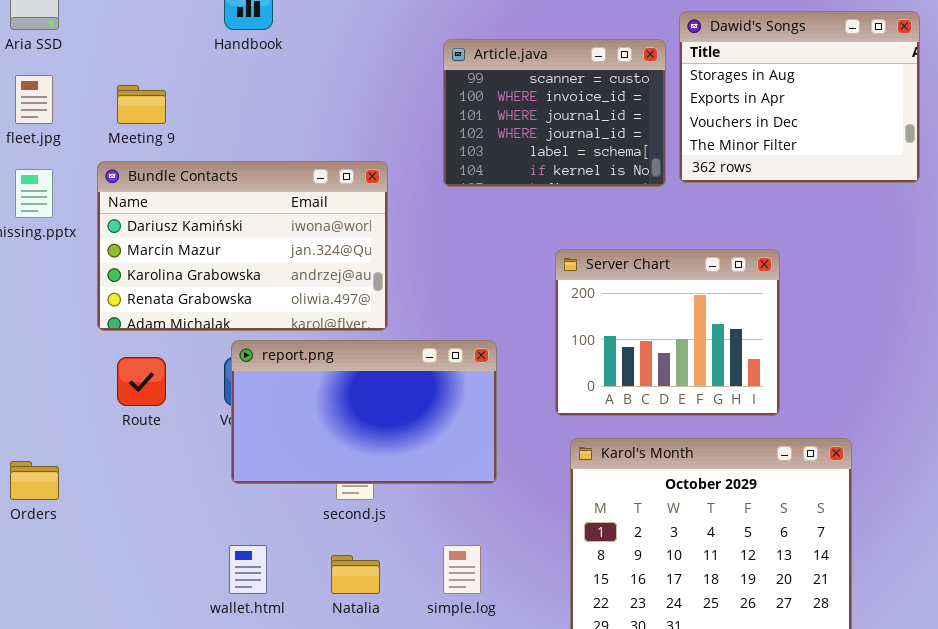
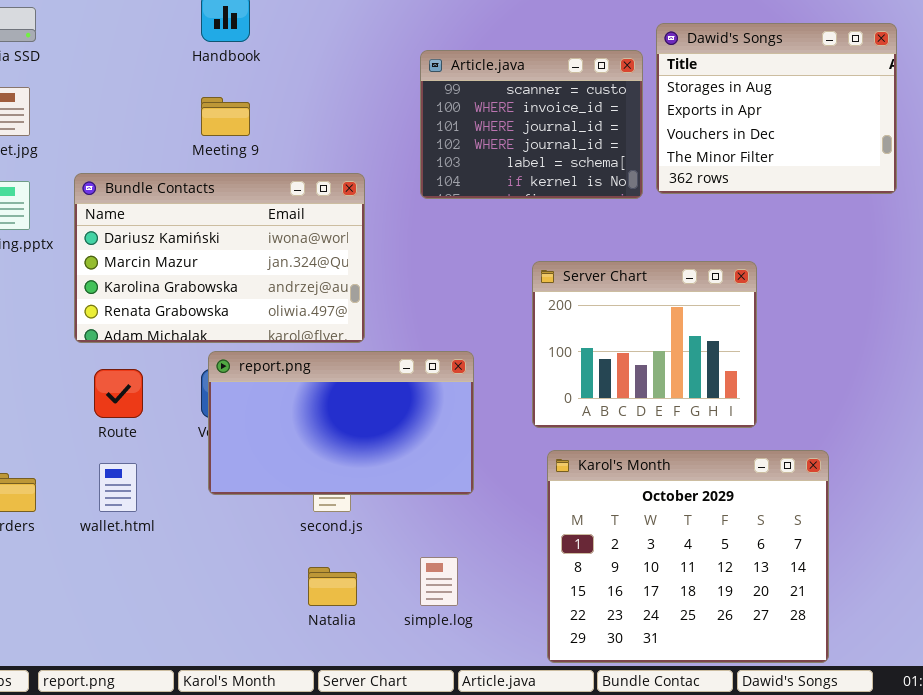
Meeting 9: [117,85,166,124] -> [201,97,250,136], moved
wallet.html: [229,545,267,594] -> [99,463,137,512], moved

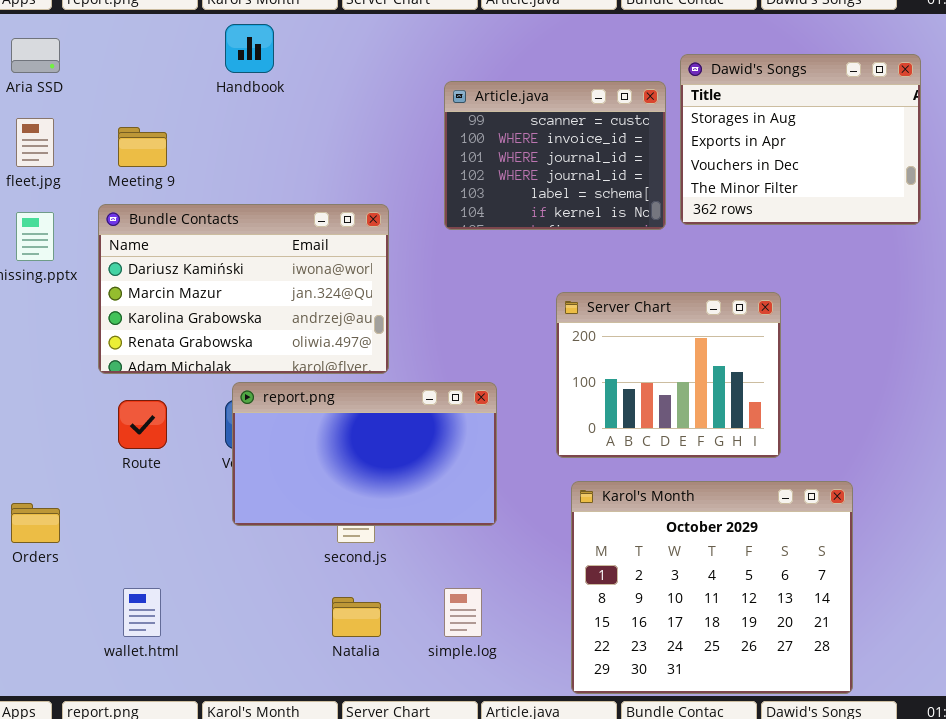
Meeting 9: [201,97,250,136] -> [118,127,167,167], moved
wallet.html: [99,463,137,512] -> [123,588,161,637], moved

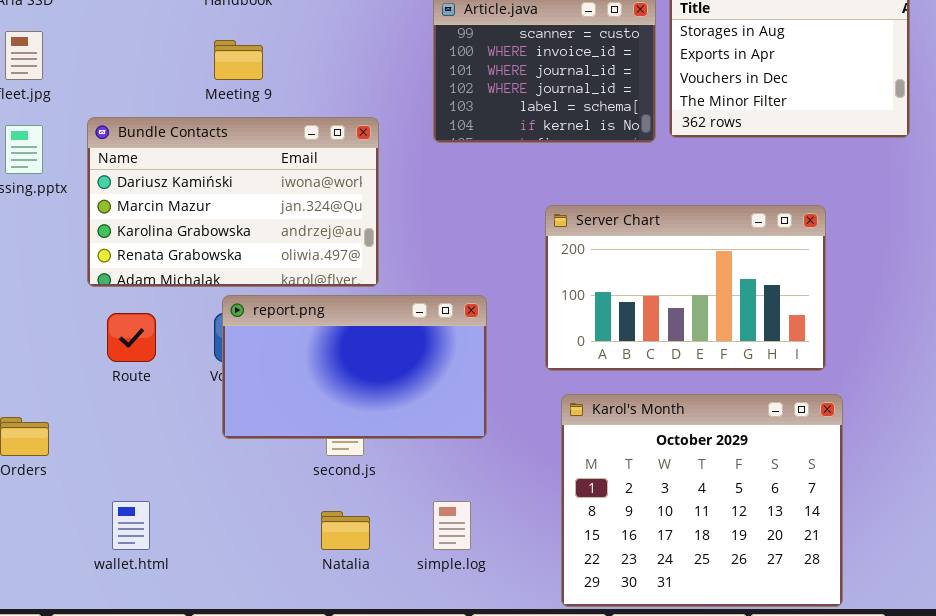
Meeting 9: [118,127,167,167] -> [214,40,263,80], moved
Server Chart: [556,292,781,458] -> [545,205,826,371], resized

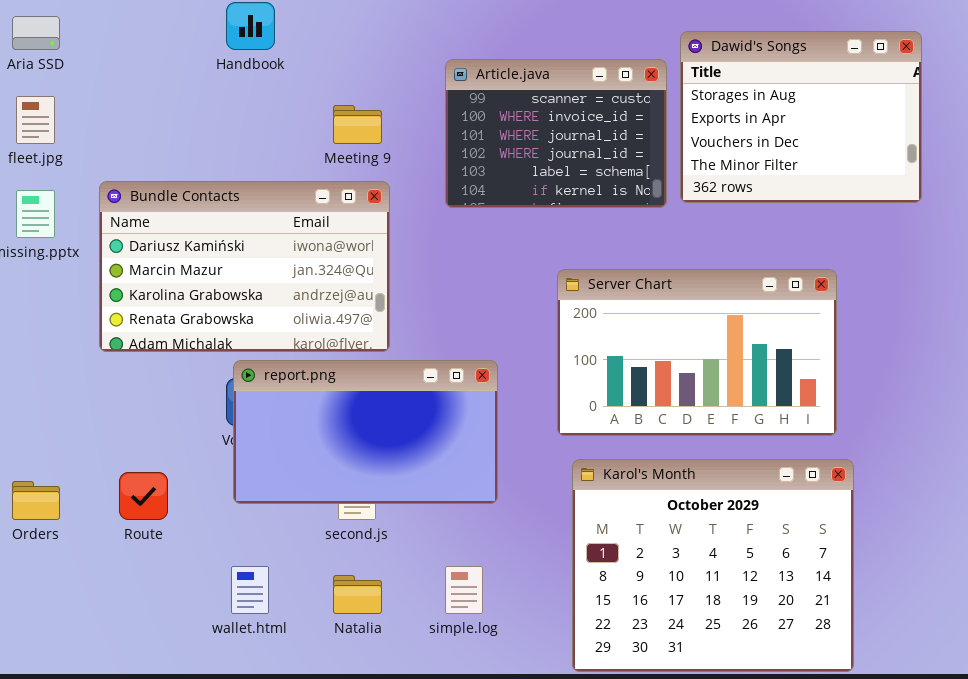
Meeting 9: [214,40,263,80] -> [333,105,382,144], moved
Route: [107,313,156,362] -> [119,472,168,520], moved
wallet.html: [112,501,150,550] -> [231,566,269,614], moved

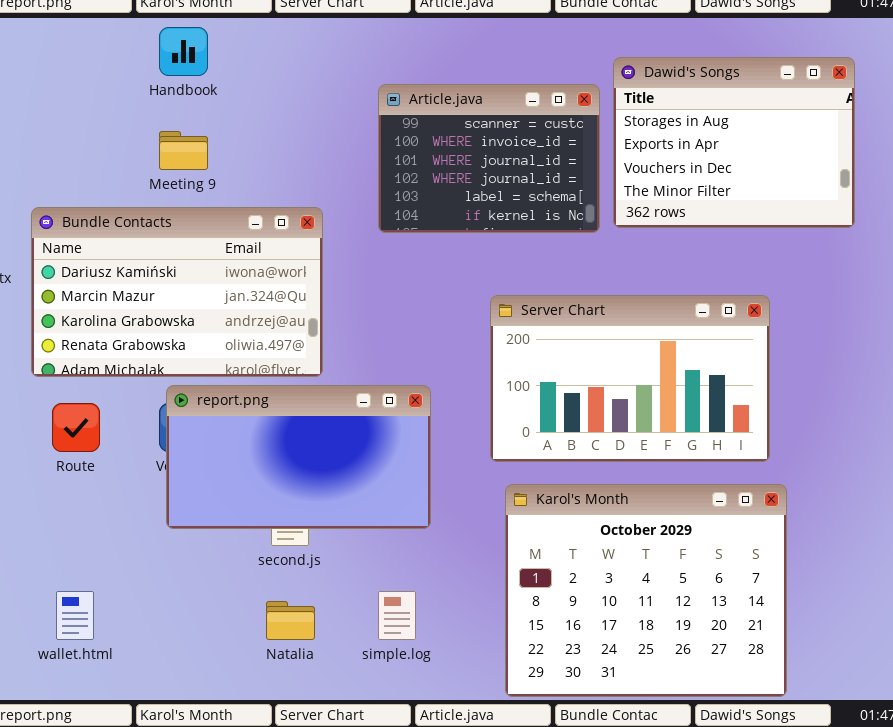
Meeting 9: [333,105,382,144] -> [159,131,208,170], moved
Route: [119,472,168,520] -> [52,403,100,452], moved
wallet.html: [231,566,269,614] -> [56,591,94,640], moved

